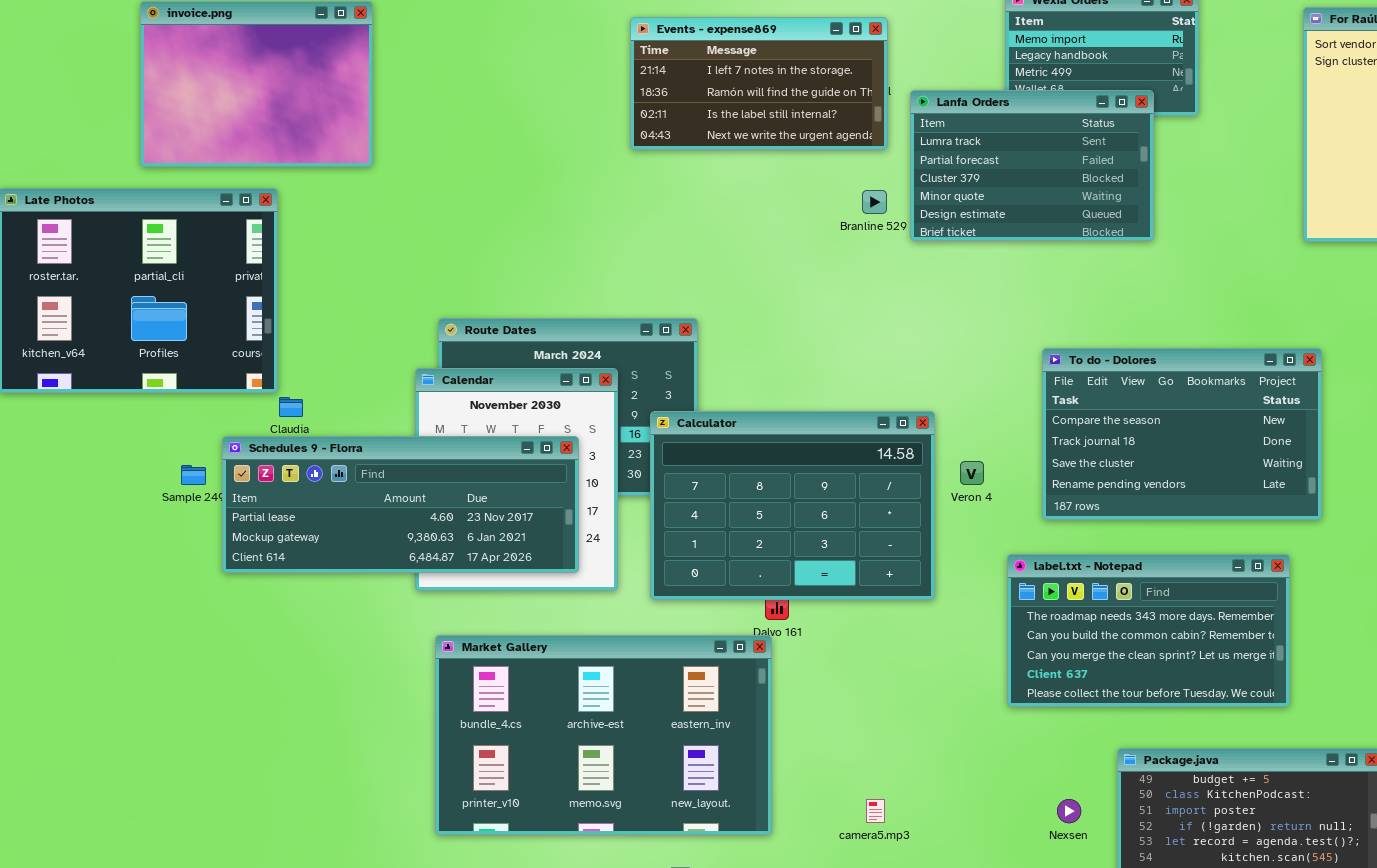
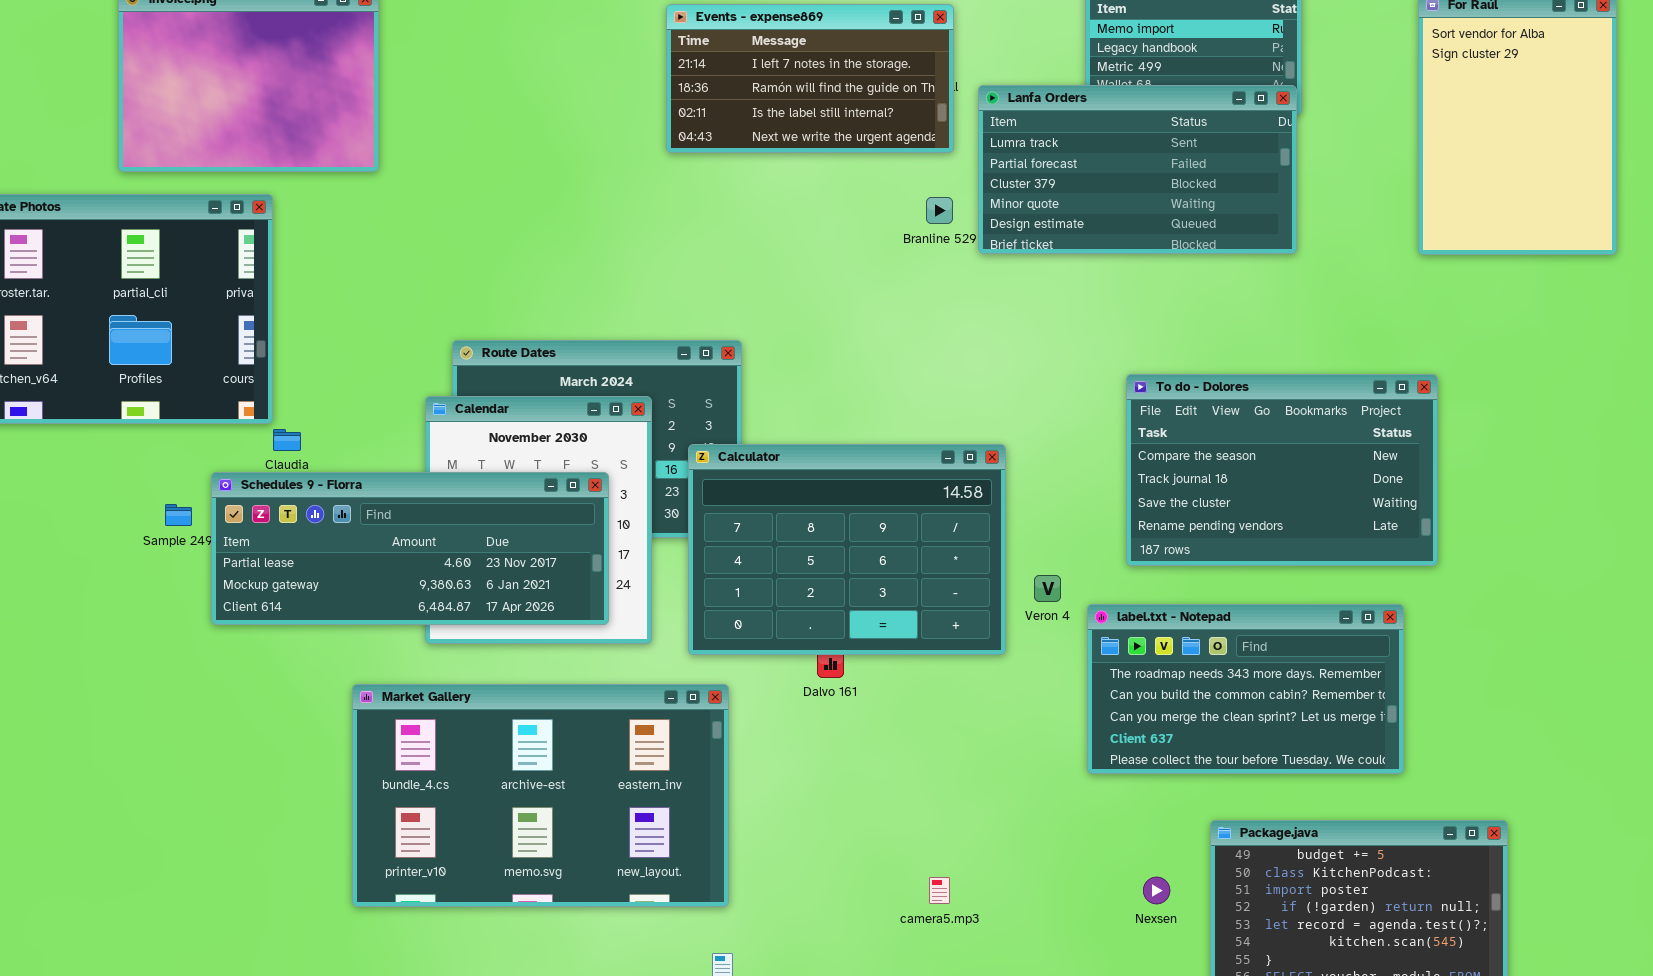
Lanfa Orders: [910,90,1154,241] -> [978,85,1297,254], resized
Veron 4: [960,461,984,485] -> [1034,575,1061,602], moved
Market Gallery: [435,635,772,835] -> [352,684,729,907], moved

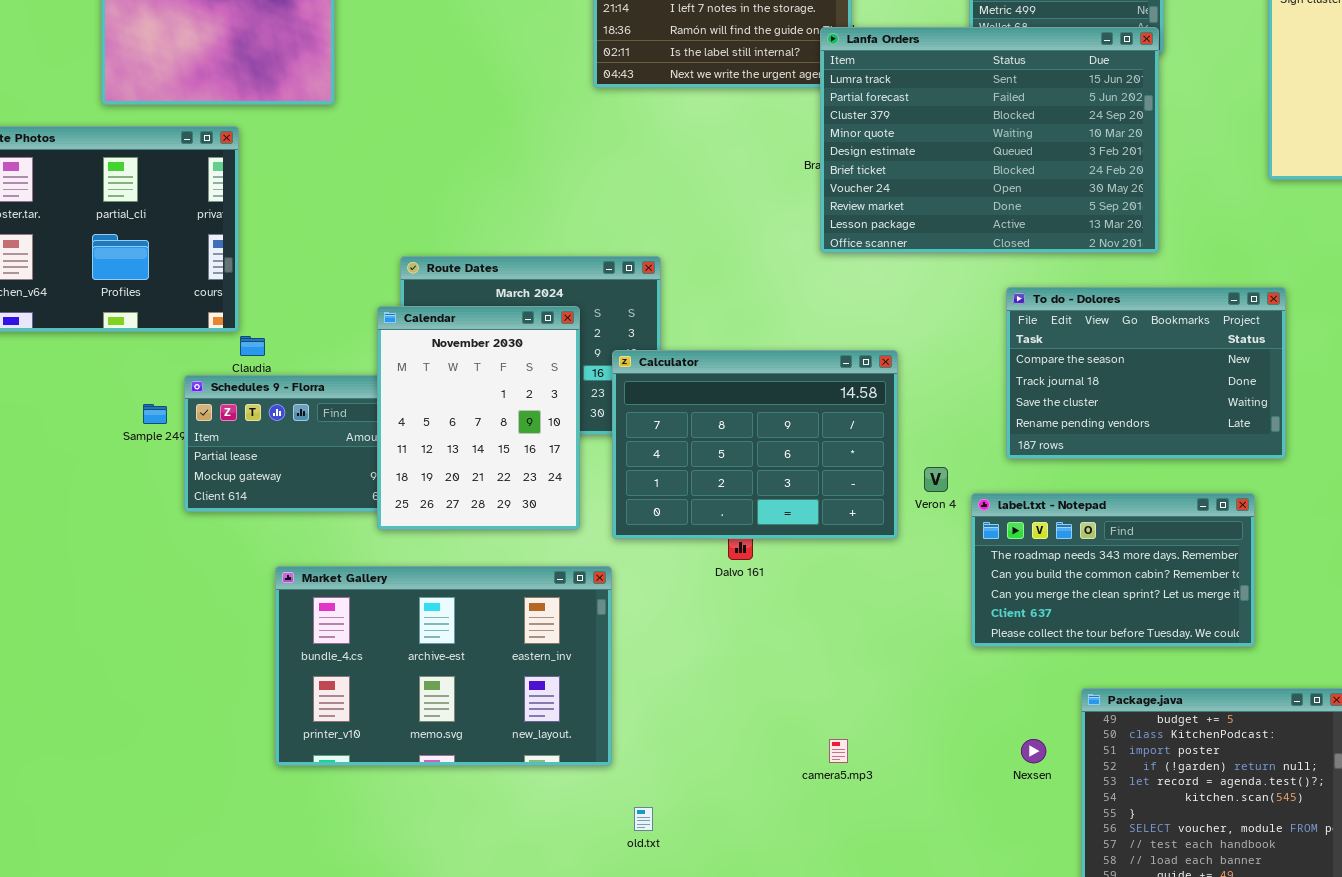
Lanfa Orders: [978,85,1297,254] -> [820,27,1159,253], resized
Calendar: [425,396,652,644] -> [377,306,580,530], raised
Market Gallery: [352,684,729,907] -> [275,566,612,766], moved

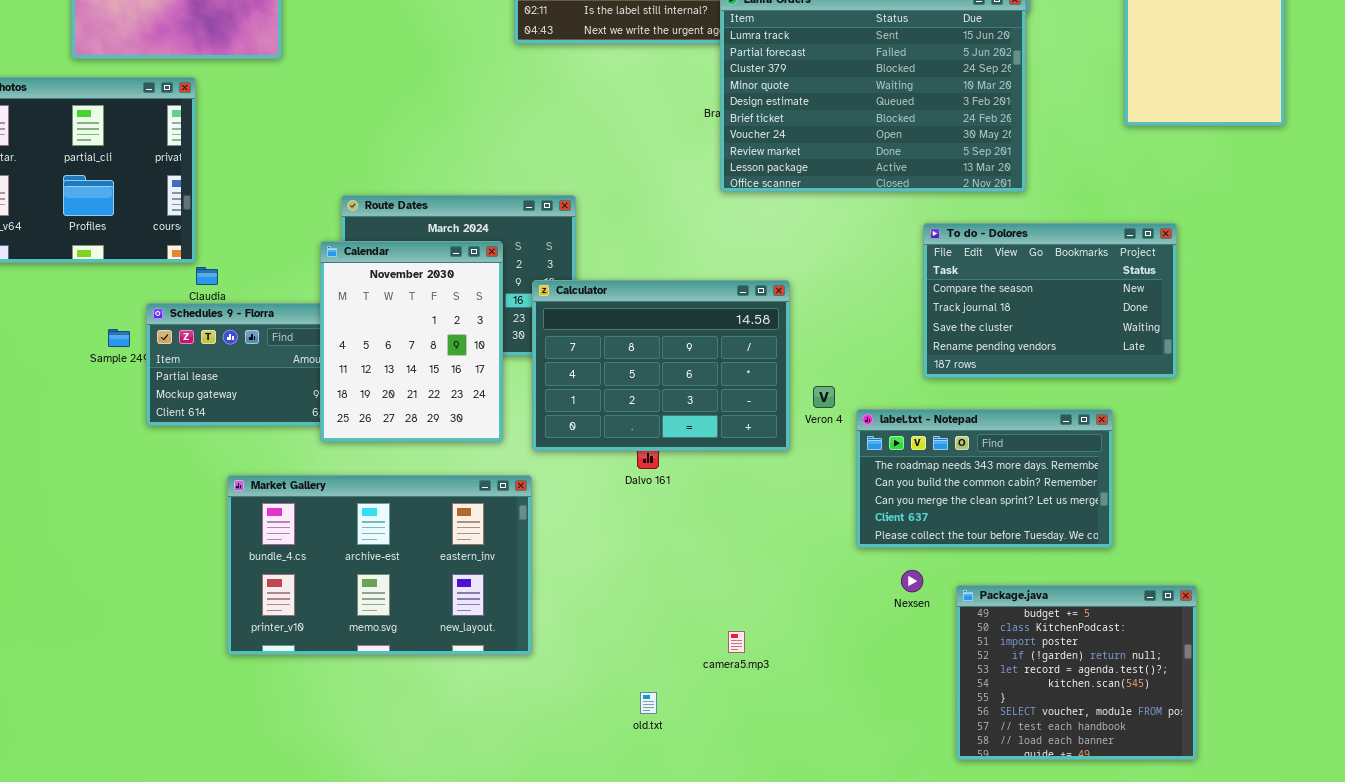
To do - Dolores: [1006,287,1286,459] -> [923,223,1177,378], moved
Nexsen: [1021,739,1046,763] -> [901,570,923,592], moved
old.txt: [634,807,653,831] -> [640,692,657,714], moved

